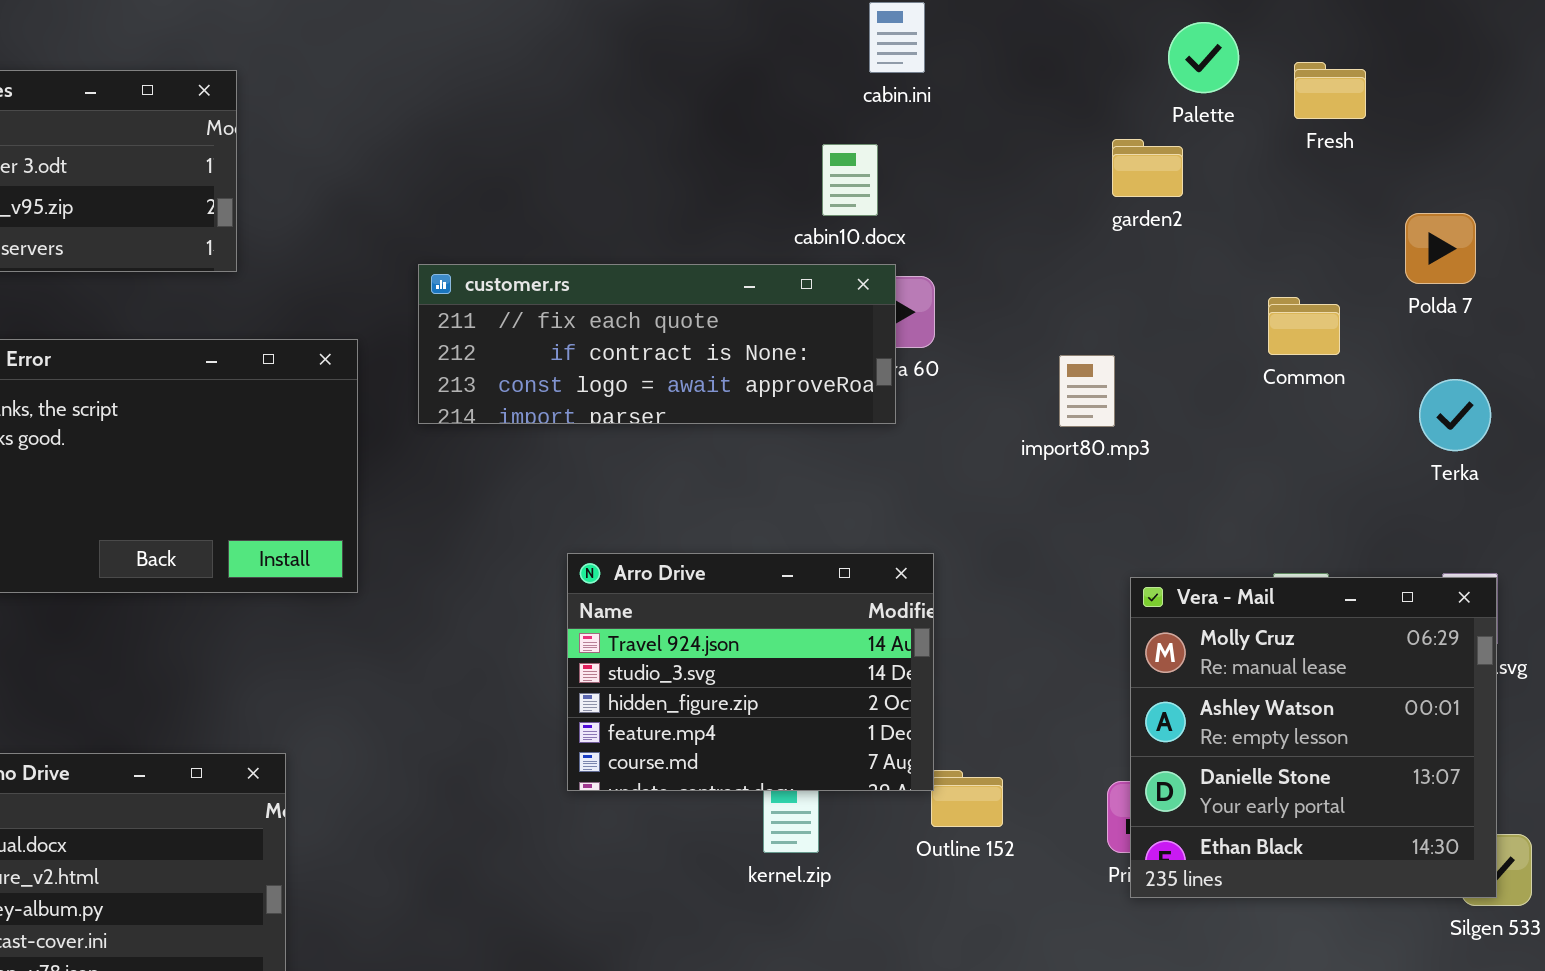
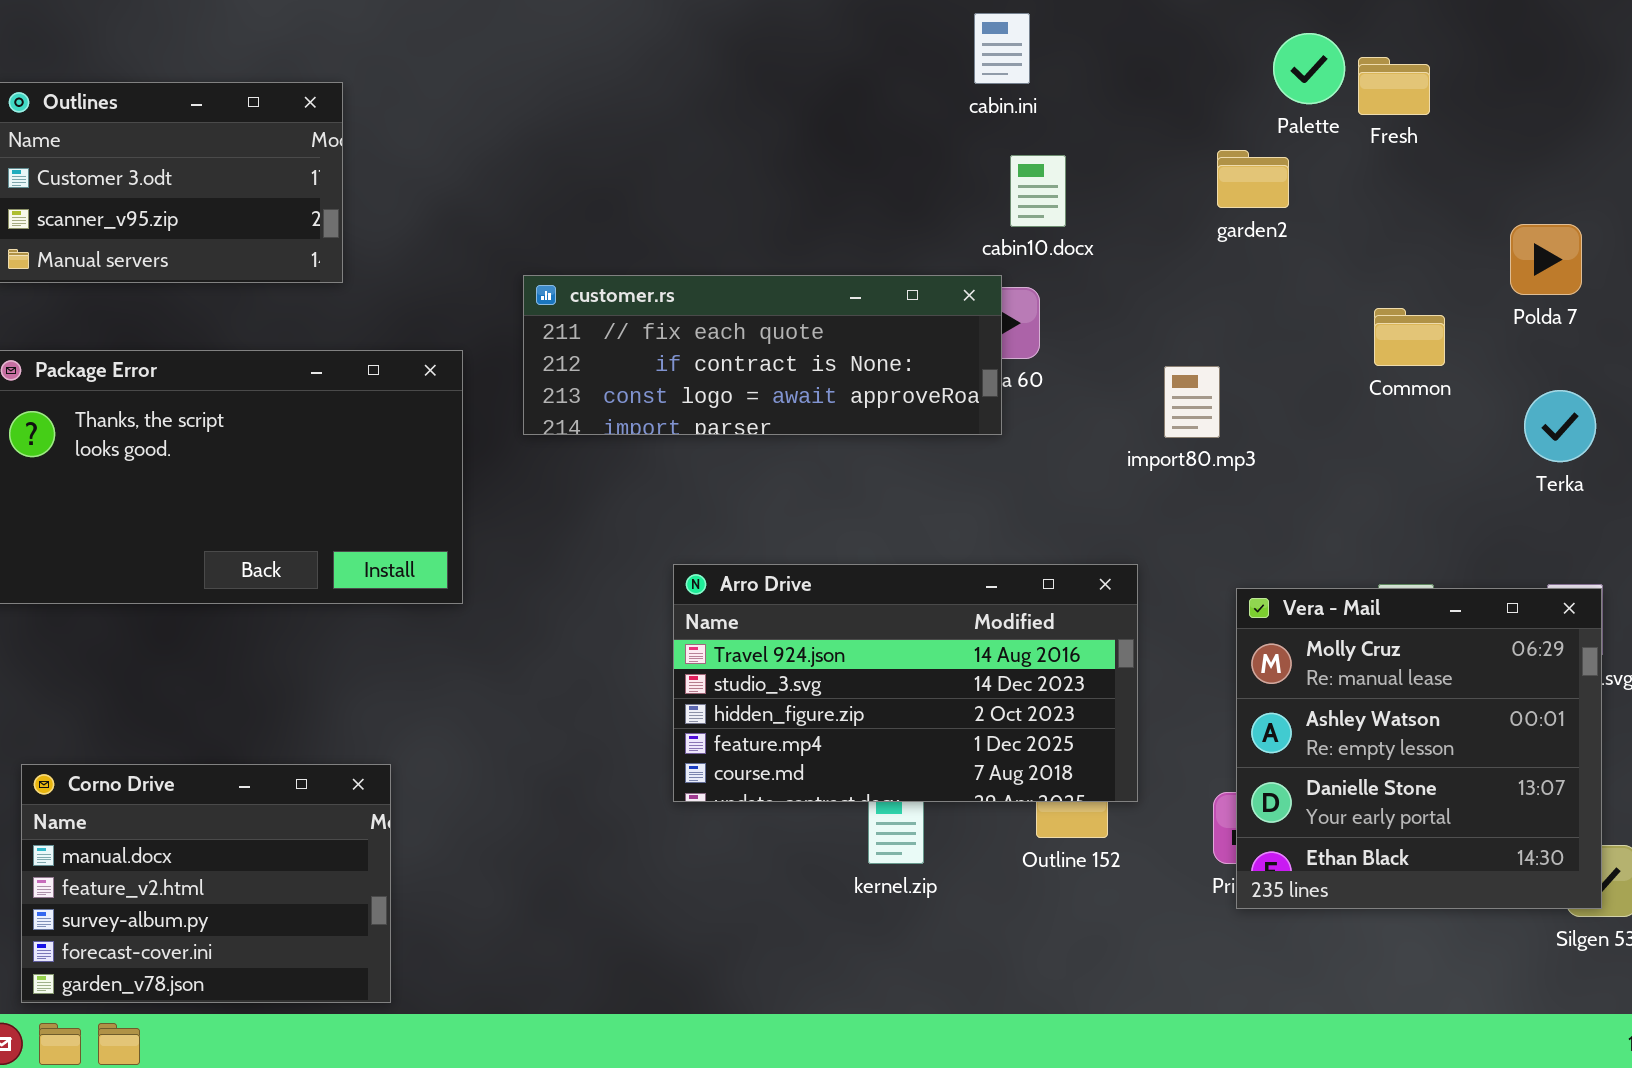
Fresh: [1294,62,1366,119] -> [1358,57,1430,115], moved
cabin10.docx: [822,144,878,216] -> [1010,155,1066,227], moved
Arro Drive: [567,553,934,791] -> [673,564,1138,802], resized

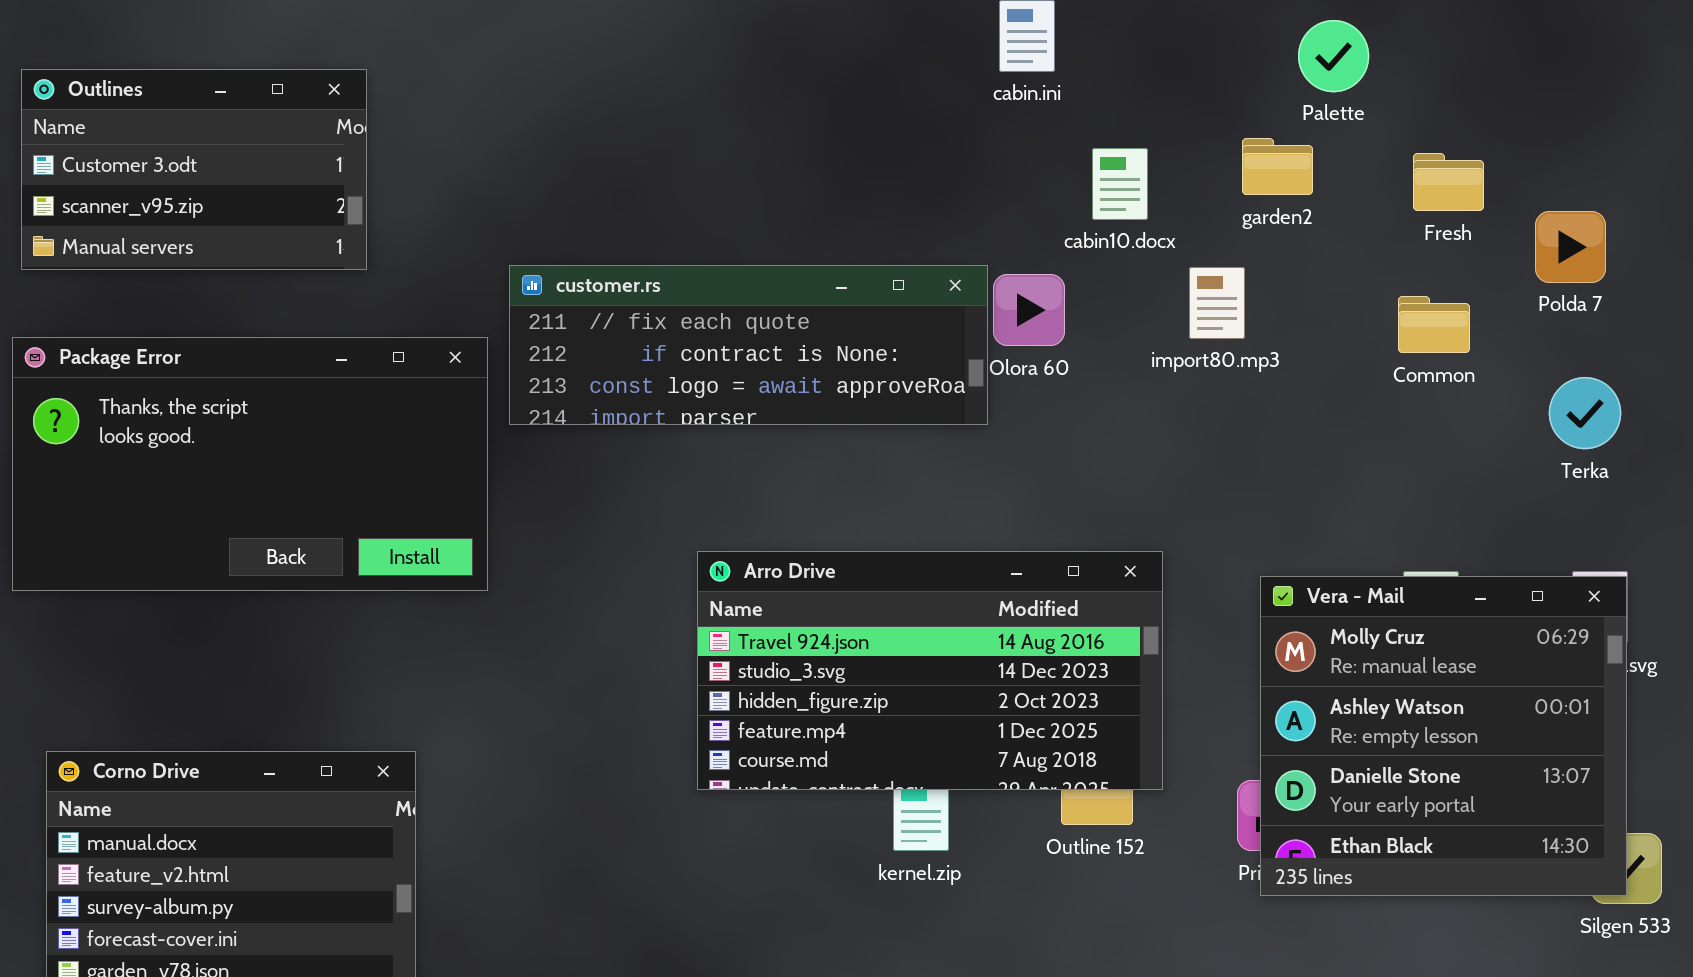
Fresh: [1358,57,1430,115] -> [1413,153,1484,211], moved
cabin10.docx: [1010,155,1066,227] -> [1092,148,1148,220], moved
customer.rs: [523,275,1002,435] -> [509,265,988,425], moved
import80.mp3: [1164,366,1220,438] -> [1189,267,1245,339], moved

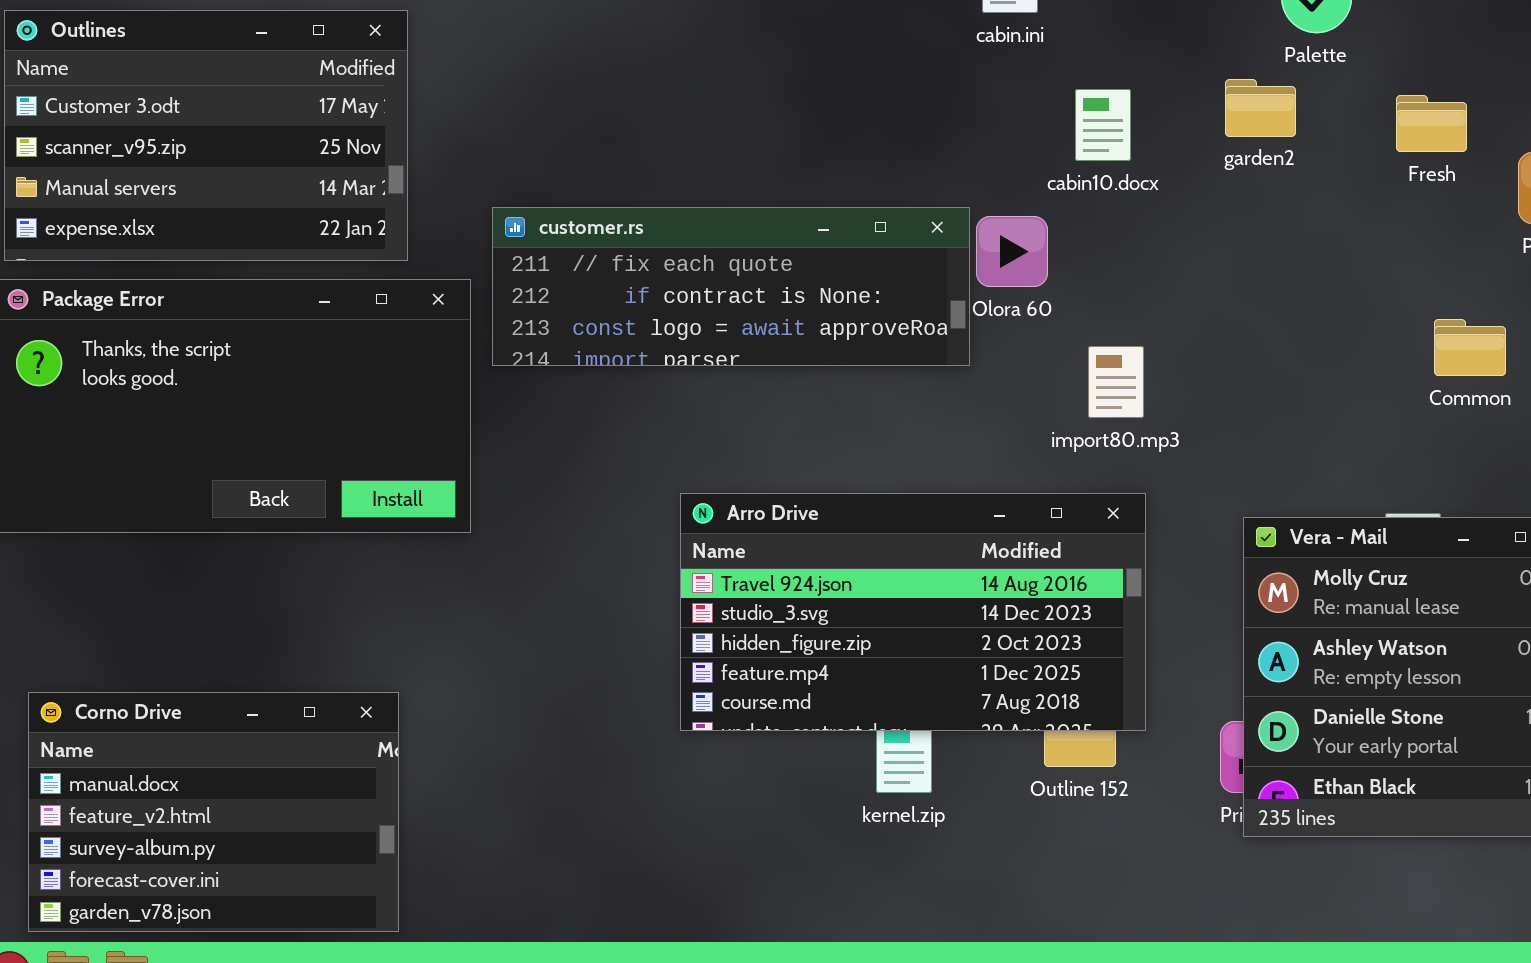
Outlines: [21,69,367,270] -> [4,10,408,261], resized
import80.mp3: [1189,267,1245,339] -> [1088,346,1144,418], moved
Common: [1398,296,1470,353] -> [1434,319,1506,376], moved

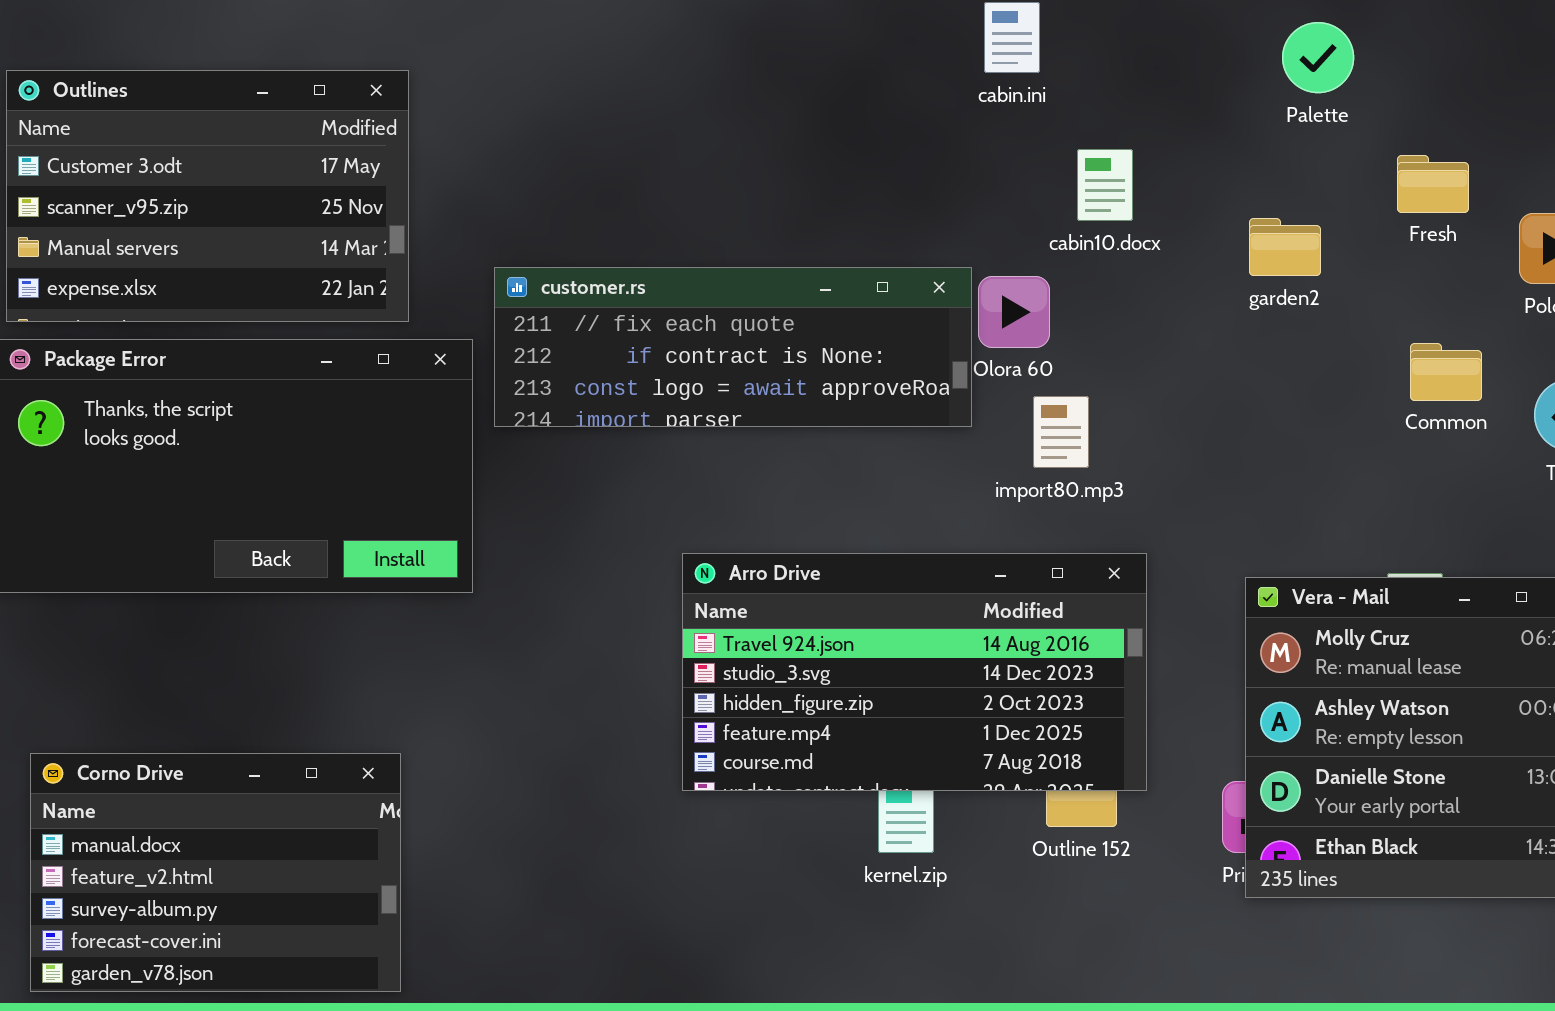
garden2: [1225,79,1296,137] -> [1249,218,1321,276], moved
Common: [1434,319,1506,376] -> [1410,343,1482,401], moved
import80.mp3: [1088,346,1144,418] -> [1033,396,1089,468], moved

